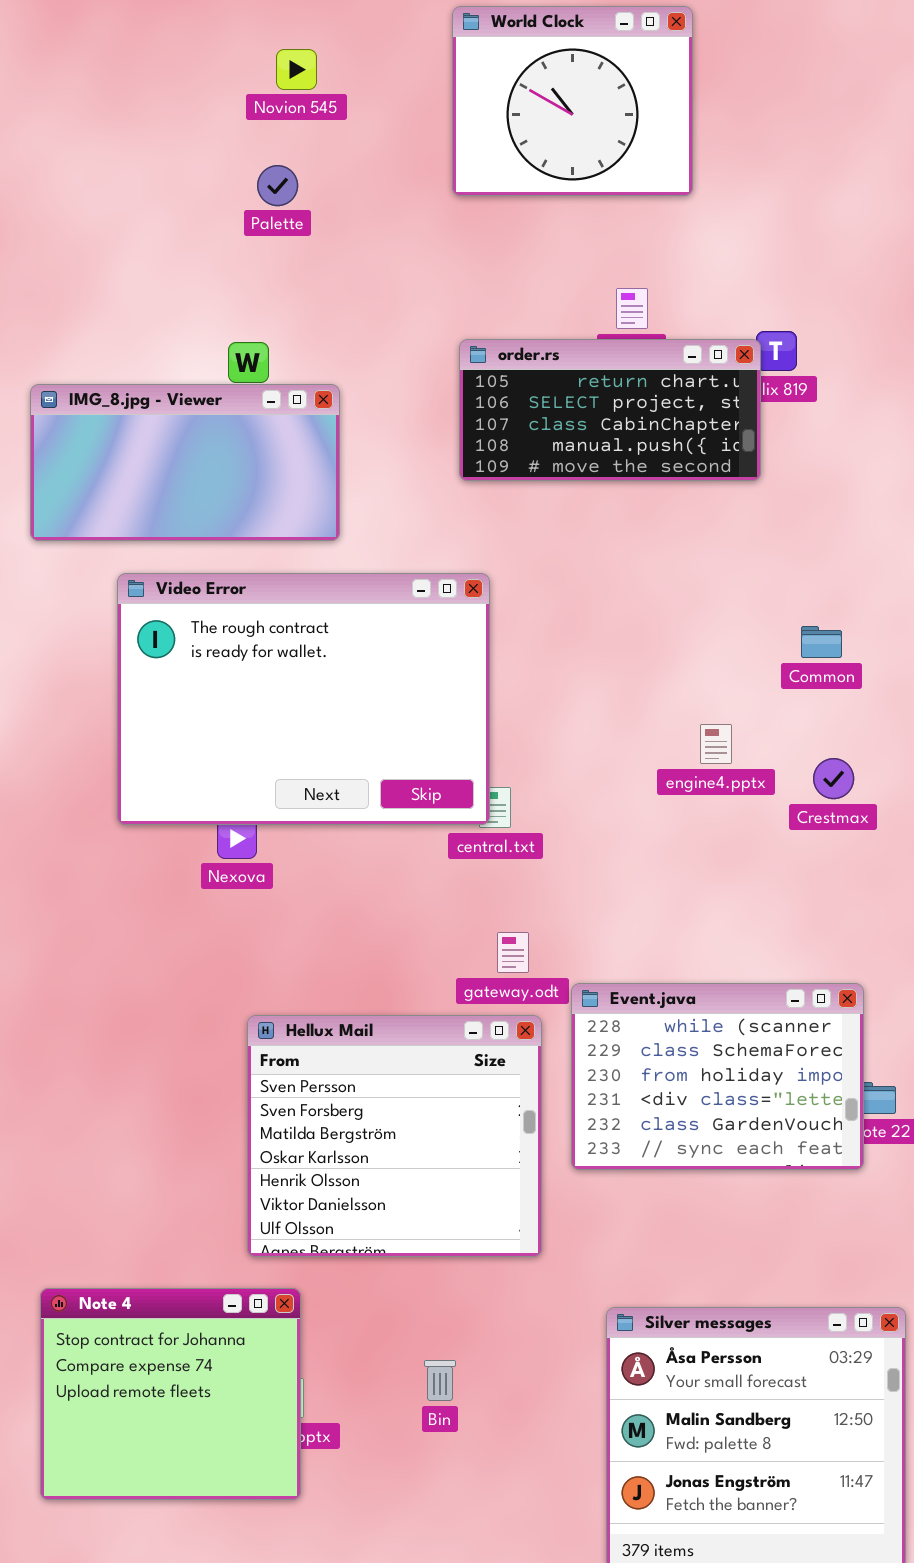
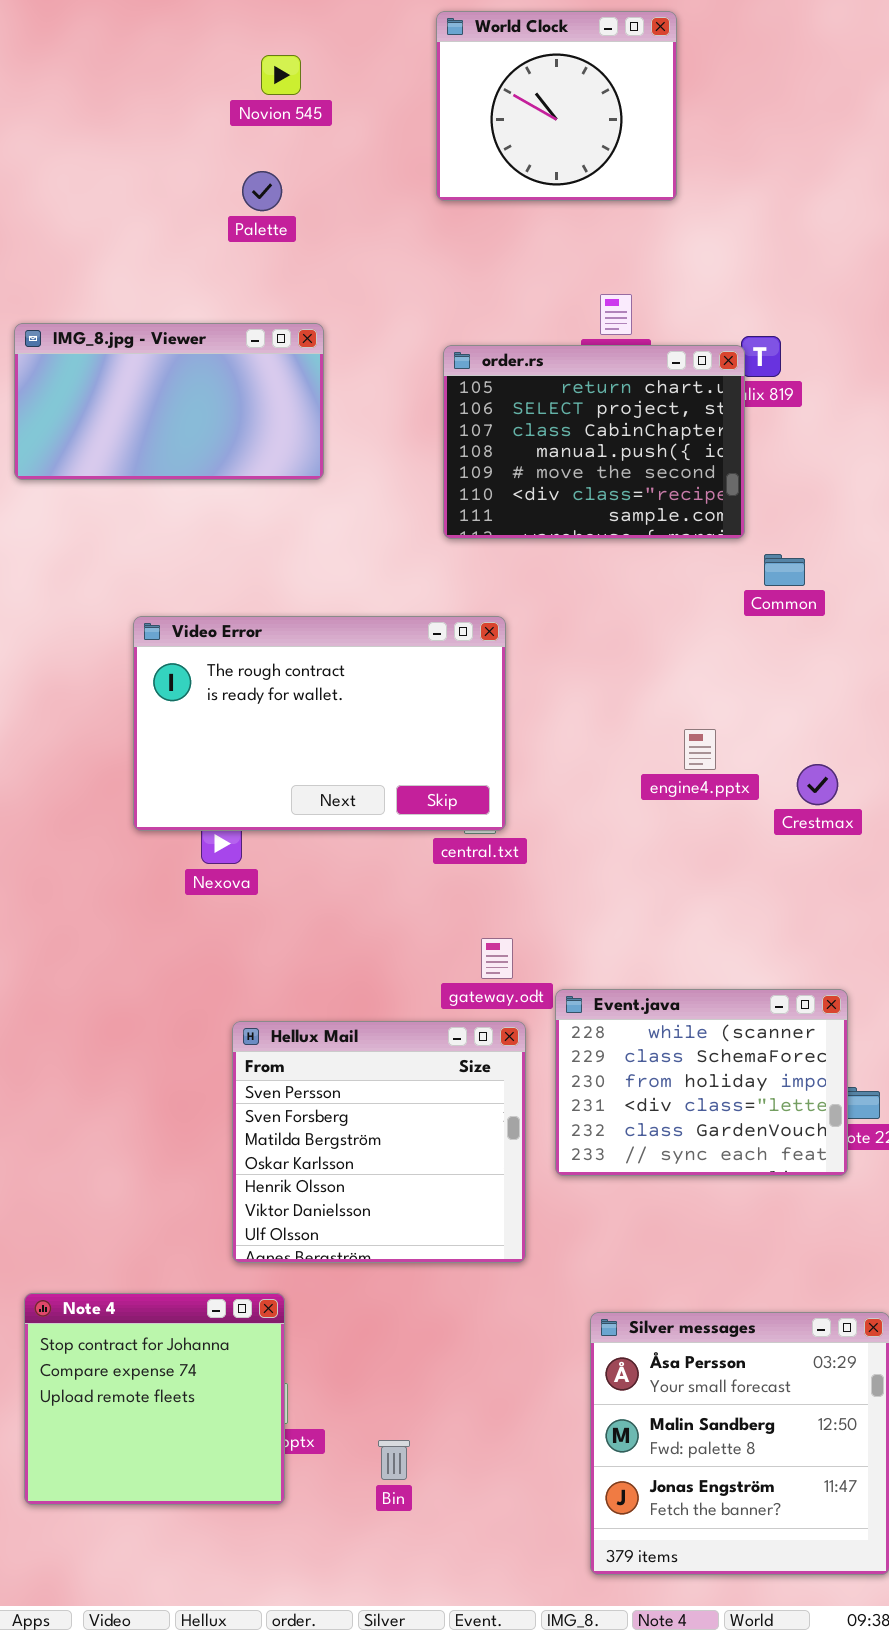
order.rs: [459,339,761,481] -> [443,345,745,539], resized
IMG_8.jpg - Viewer: [30,384,340,541] -> [14,323,324,480], moved
Video Error: [117,573,490,825] -> [133,616,506,831], moved, resized
Common: [801,626,842,658] -> [764,554,805,586], moved
Bin: [424,1360,456,1401] -> [378,1440,410,1480], moved

